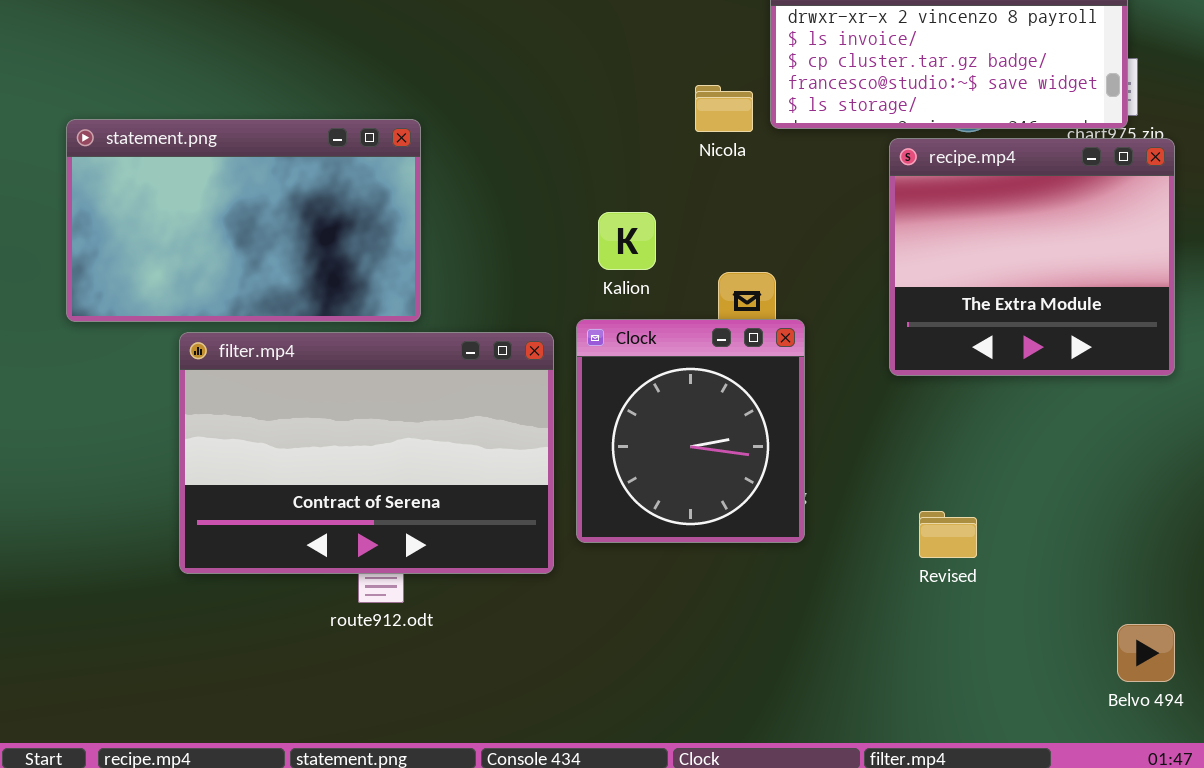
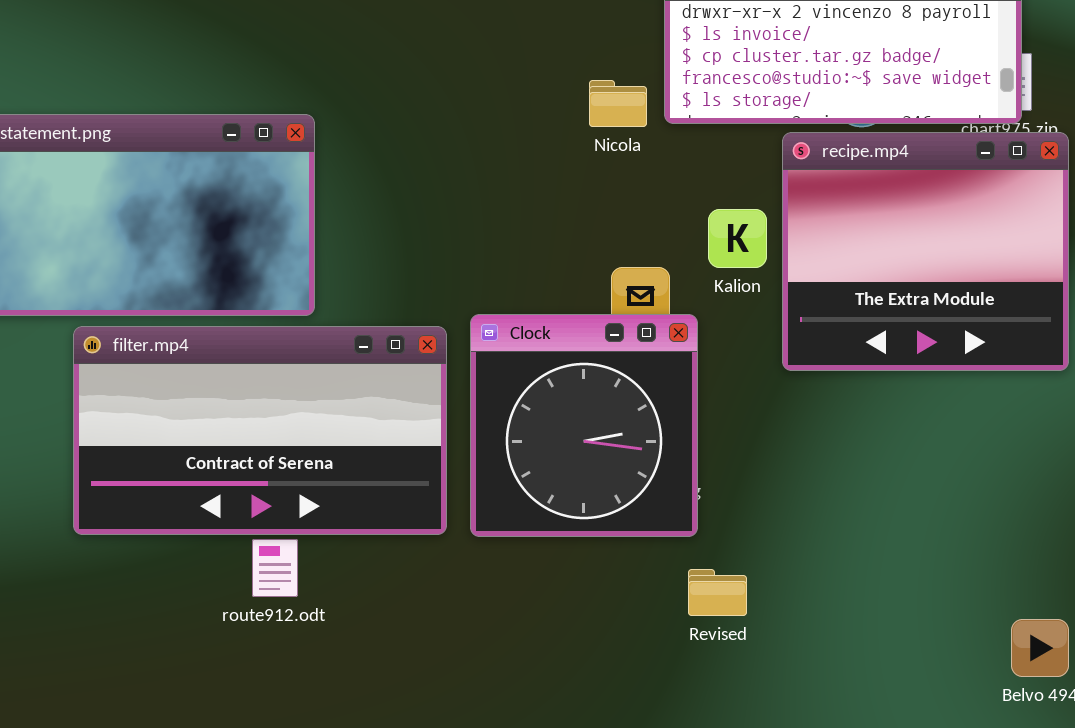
Kalion: [598,212,656,270] -> [708,209,767,268], moved
filter.mp4: [179,332,554,574] -> [73,326,447,535], resized
Revised: [919,511,977,558] -> [688,569,747,616], moved

